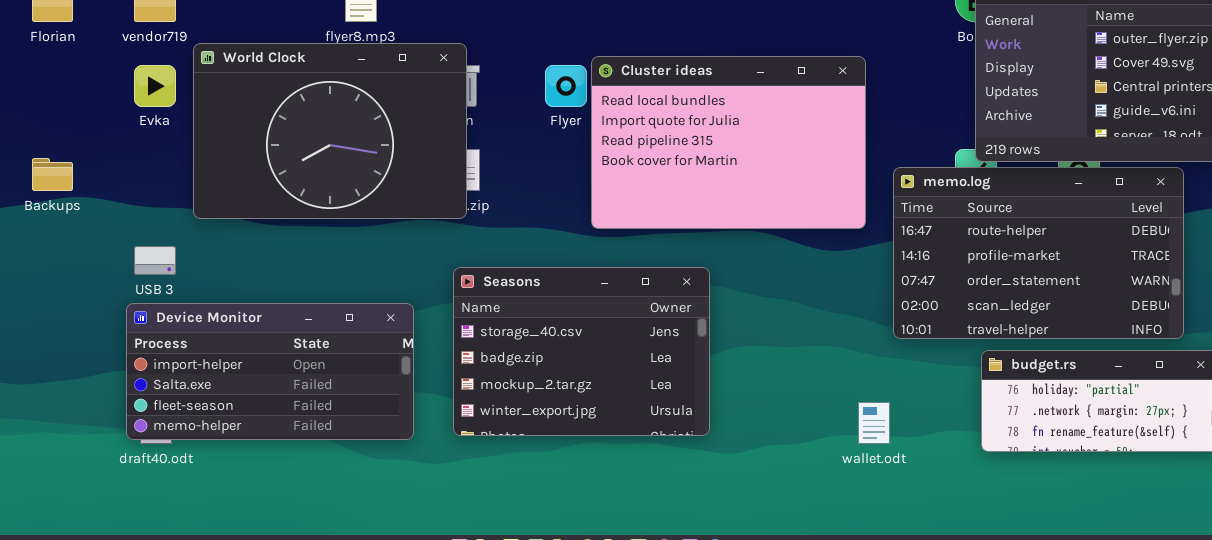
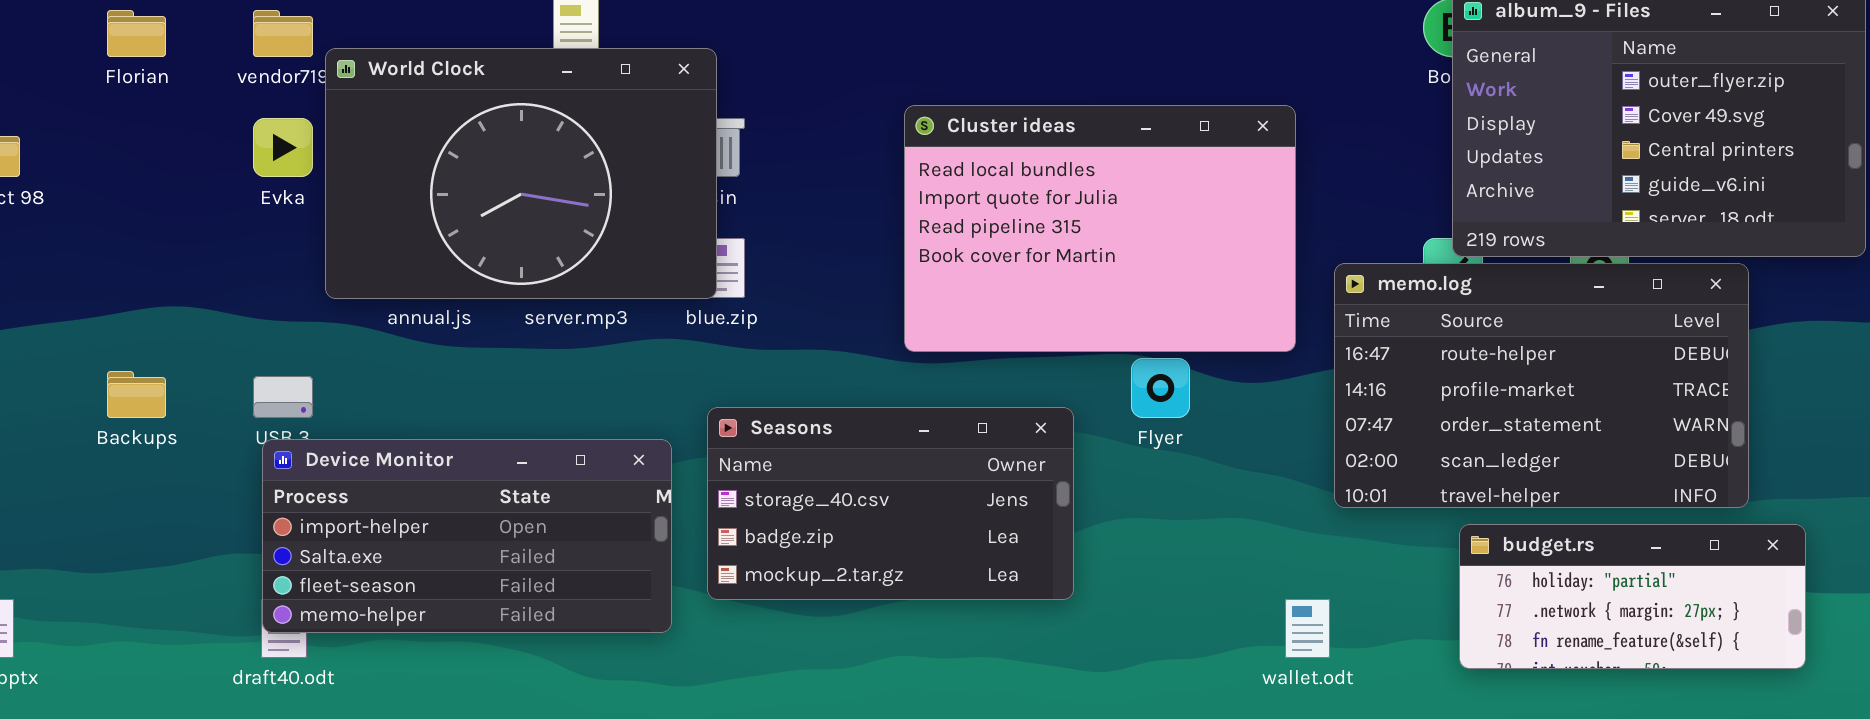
World Clock: [193,43,467,219] -> [325,48,717,299], moved
Flyer: [545,65,587,107] -> [1131,358,1190,418], moved
Backups: [32,158,73,191] -> [107,371,166,418], moved
Seasons: [453,267,710,436] -> [707,407,1074,600], resized
Device Monitor: [126,303,414,440] -> [262,439,672,633], moved

